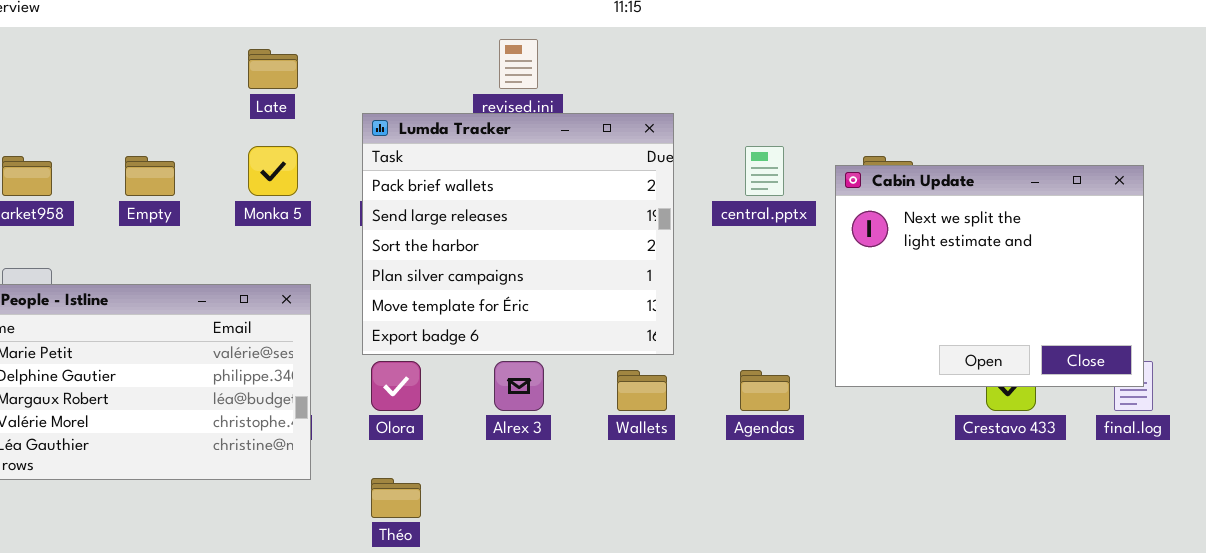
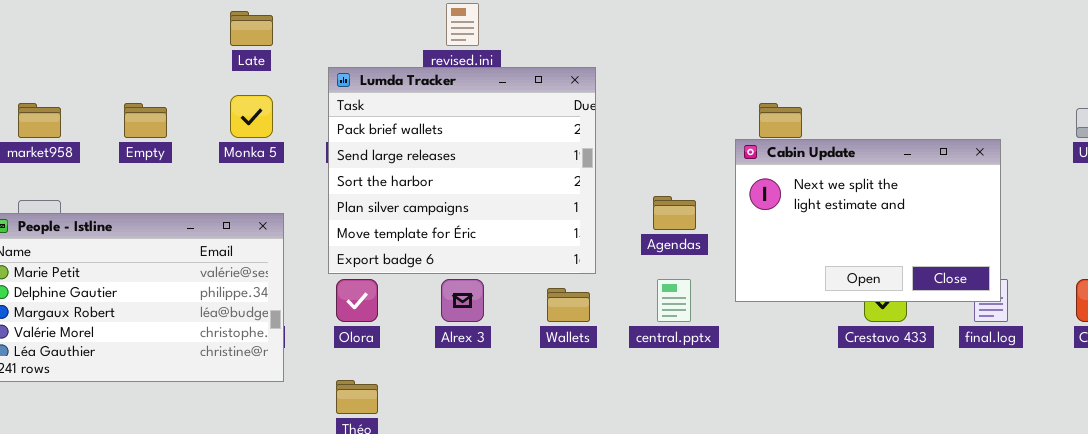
central.pptx: [745,146,784,196] -> [657,279,691,322], moved
Cabin Update: [835,165,1144,387] -> [735,139,1001,302], resized
Agendas: [740,370,790,411] -> [653,196,696,230], moved

